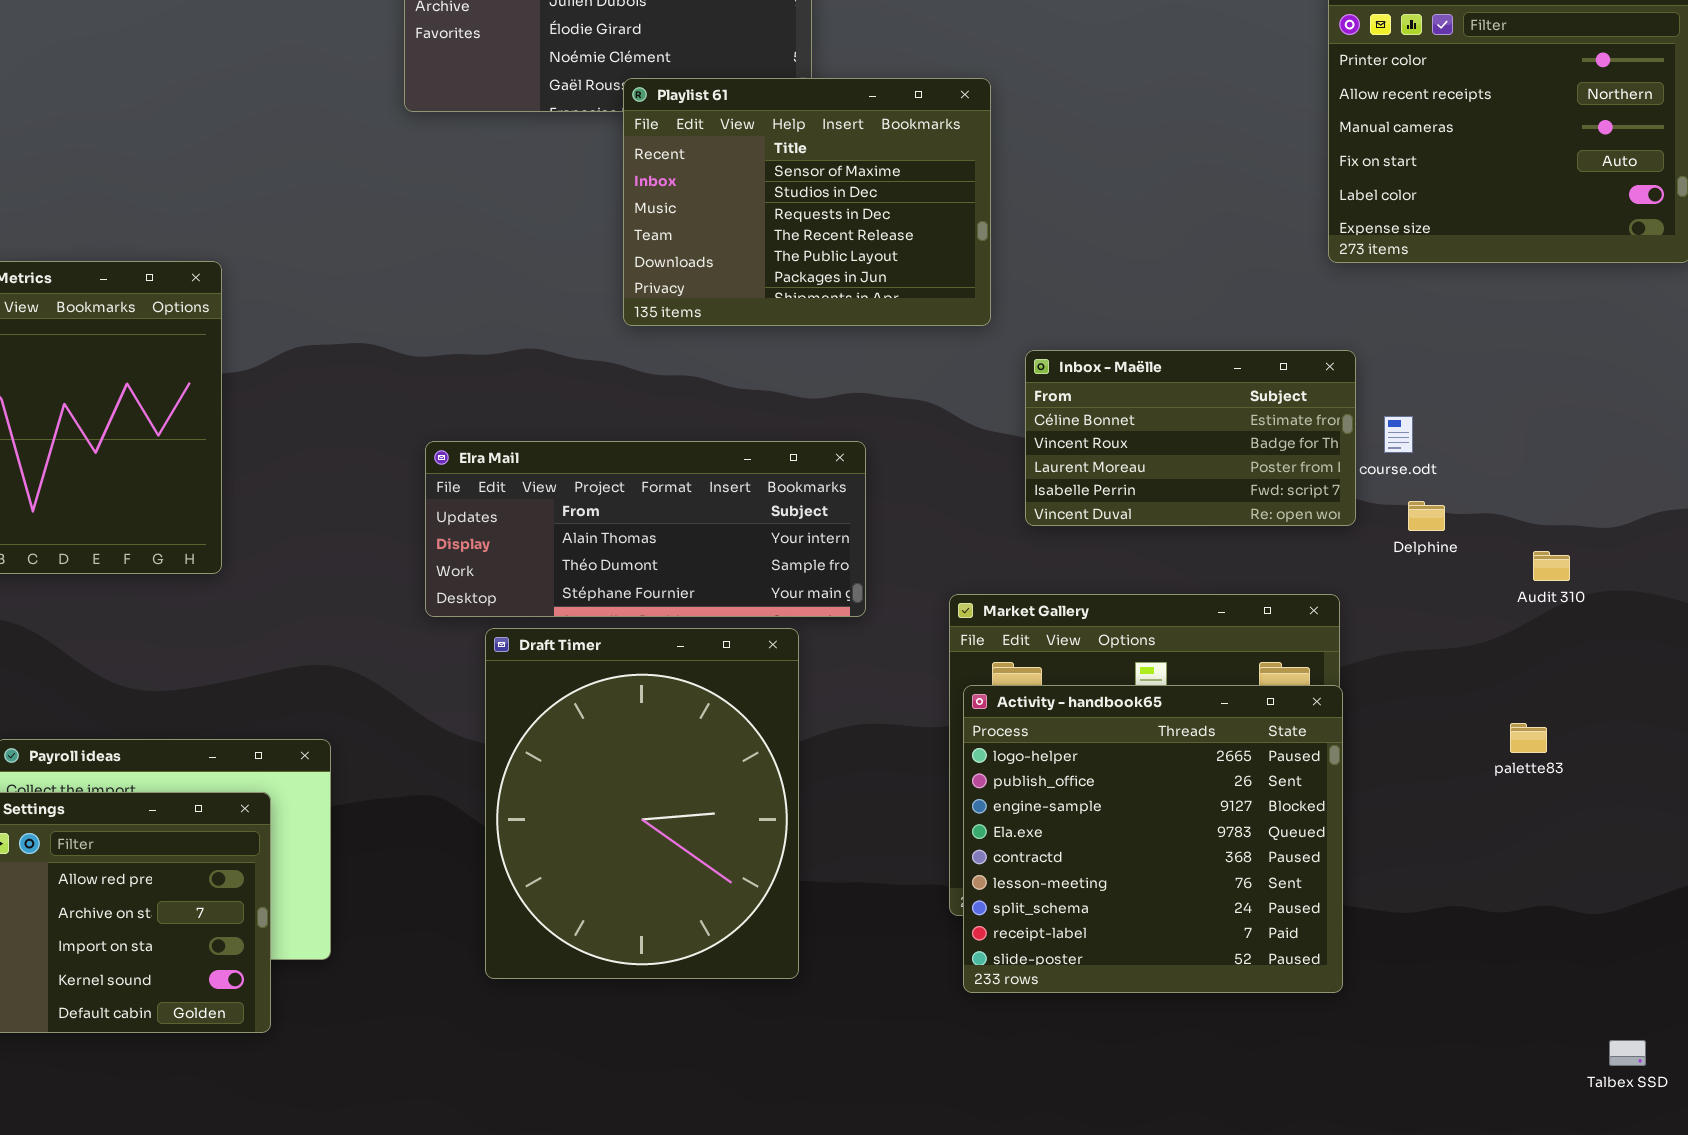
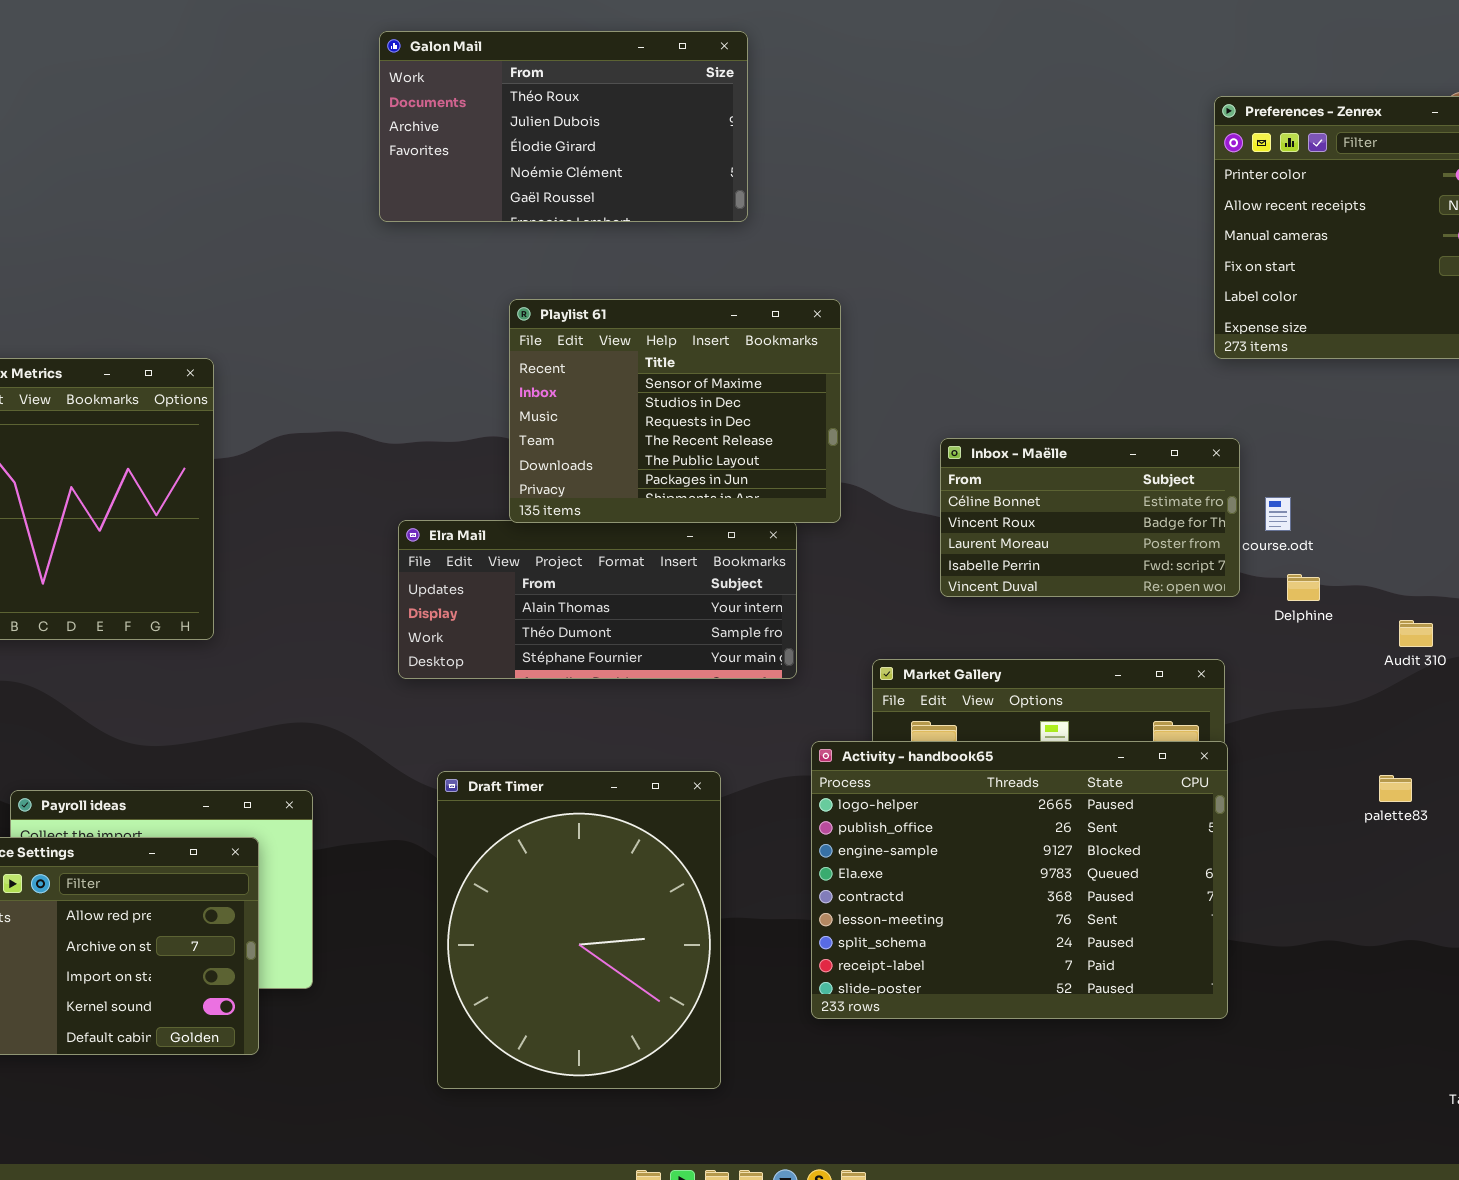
Playlist 61: [623,78,991,326] -> [509,299,841,523], moved
Draft Timer: [485,628,799,979] -> [437,771,721,1089], moved
Activity - handbook65: [963,685,1343,993] -> [811,741,1228,1019], resized

